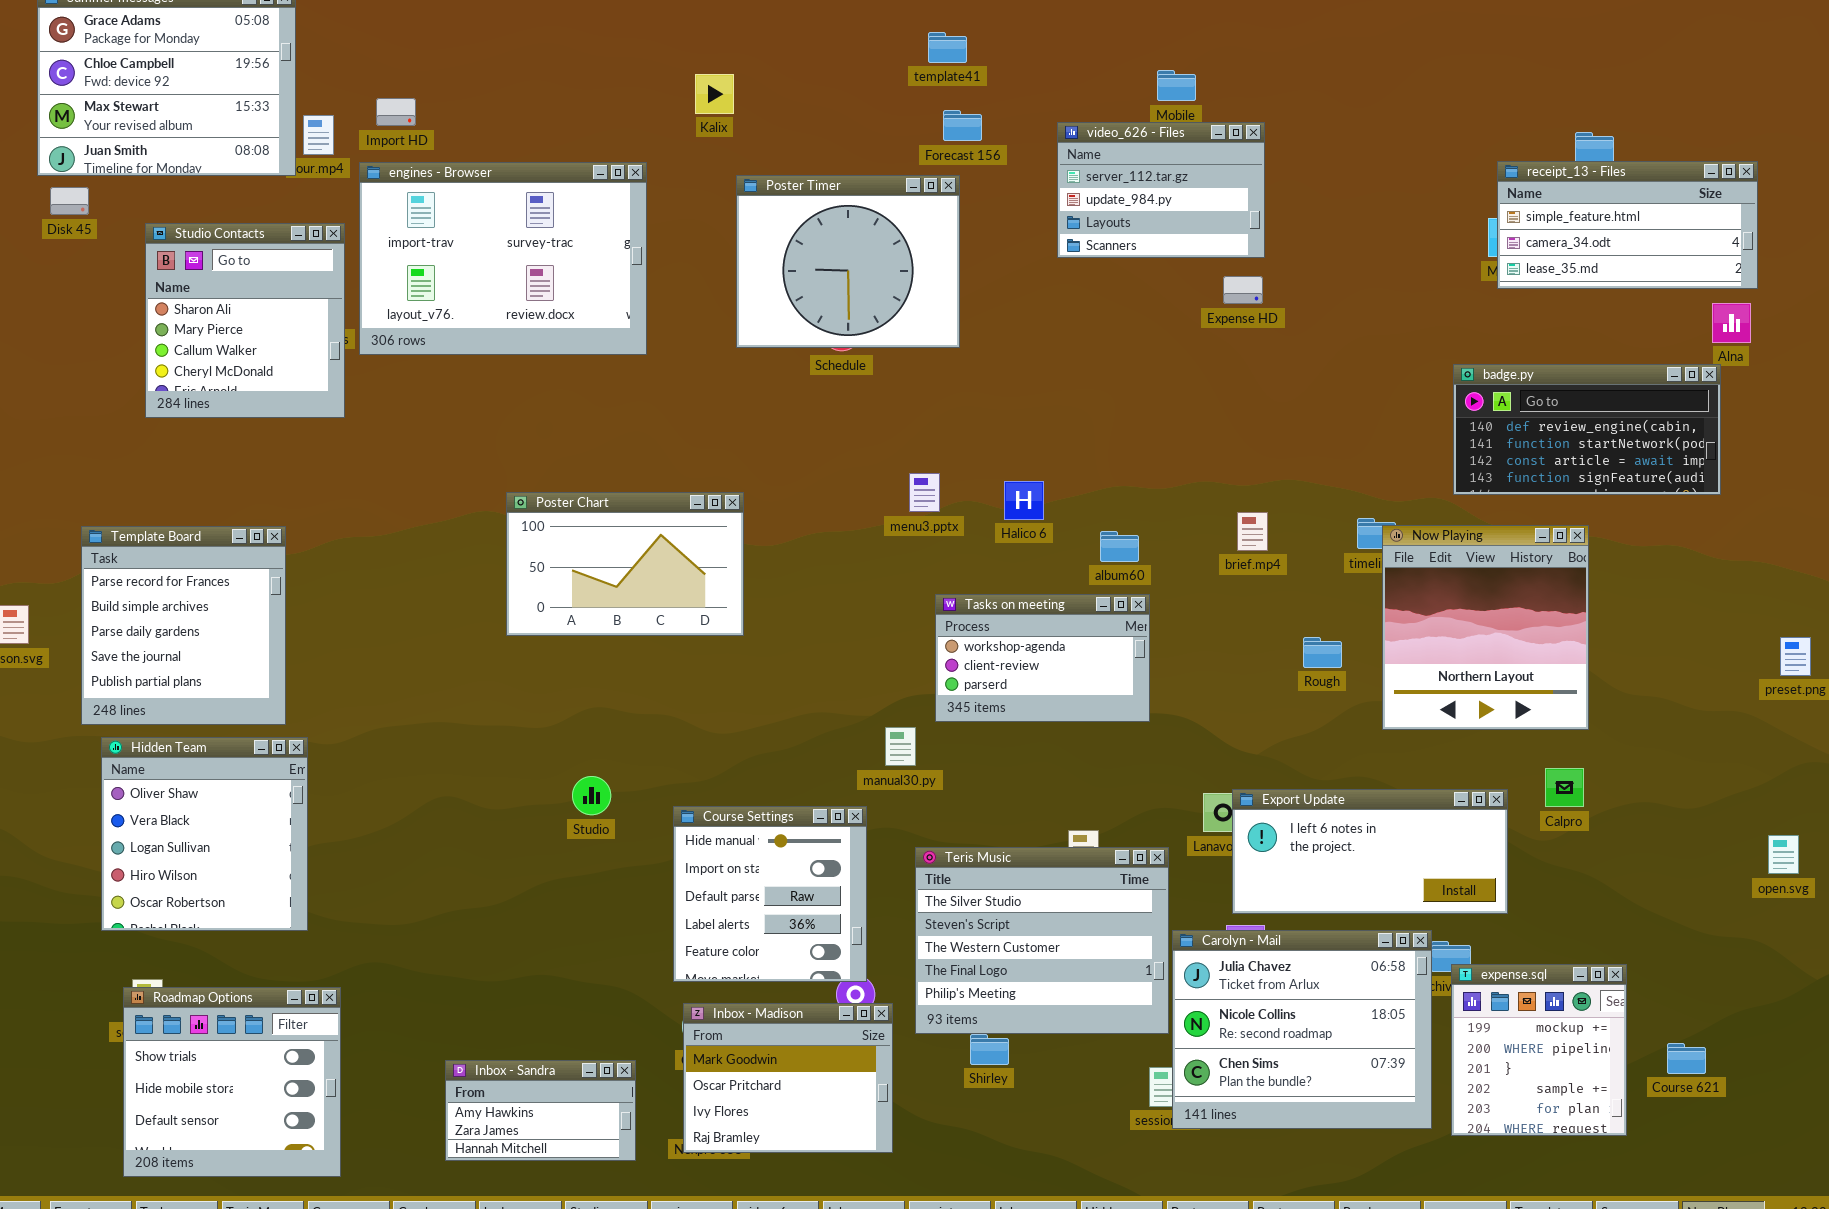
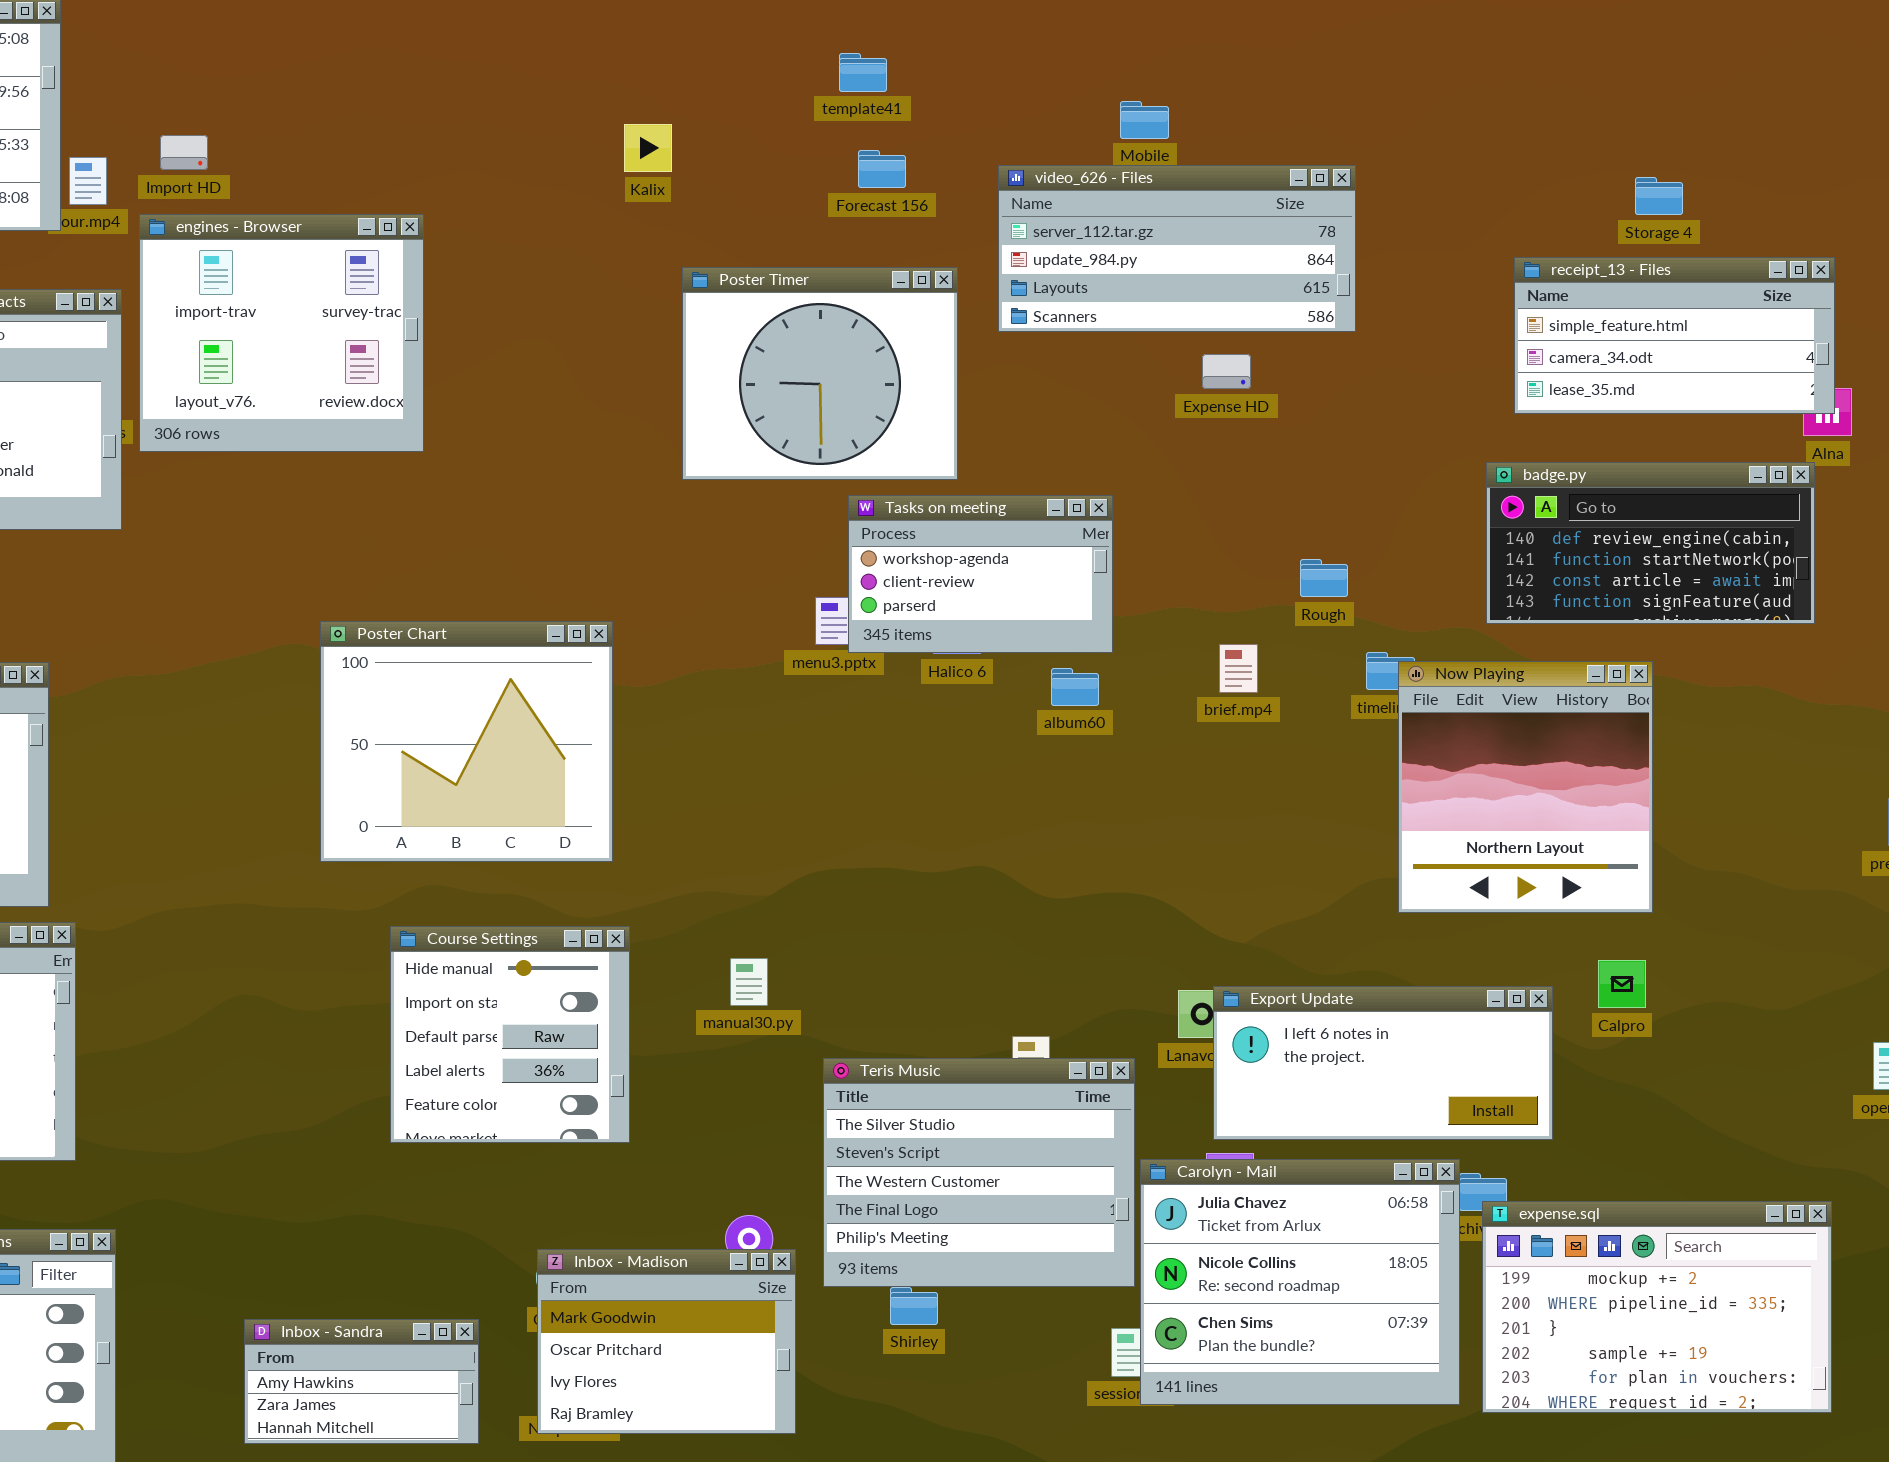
Kalix: [695,74,734,114] -> [624,124,672,172], moved
video_626 - Files: [1057,122,1265,258] -> [998,165,1356,332], resized
receipt_13 - Files: [1497,161,1758,289] -> [1514,257,1835,414], moved
engines - Browser: [359,162,647,355] -> [139,214,424,452], resized
Poster Timer: [736,175,960,348] -> [682,267,958,480], moved
Poster Chart: [506,492,744,636] -> [320,621,613,862], resized
Tasks on meeting: [935,594,1150,722] -> [848,495,1113,653], moved
Rough: [1303,637,1342,668] -> [1300,559,1348,597], moved
manual30.py: [885,727,916,766] -> [730,958,768,1006], moved
Course Settings: [673,806,867,982] -> [390,926,630,1143], moved
expense.sql: [1451,964,1627,1136] -> [1482,1201,1832,1413], resized

